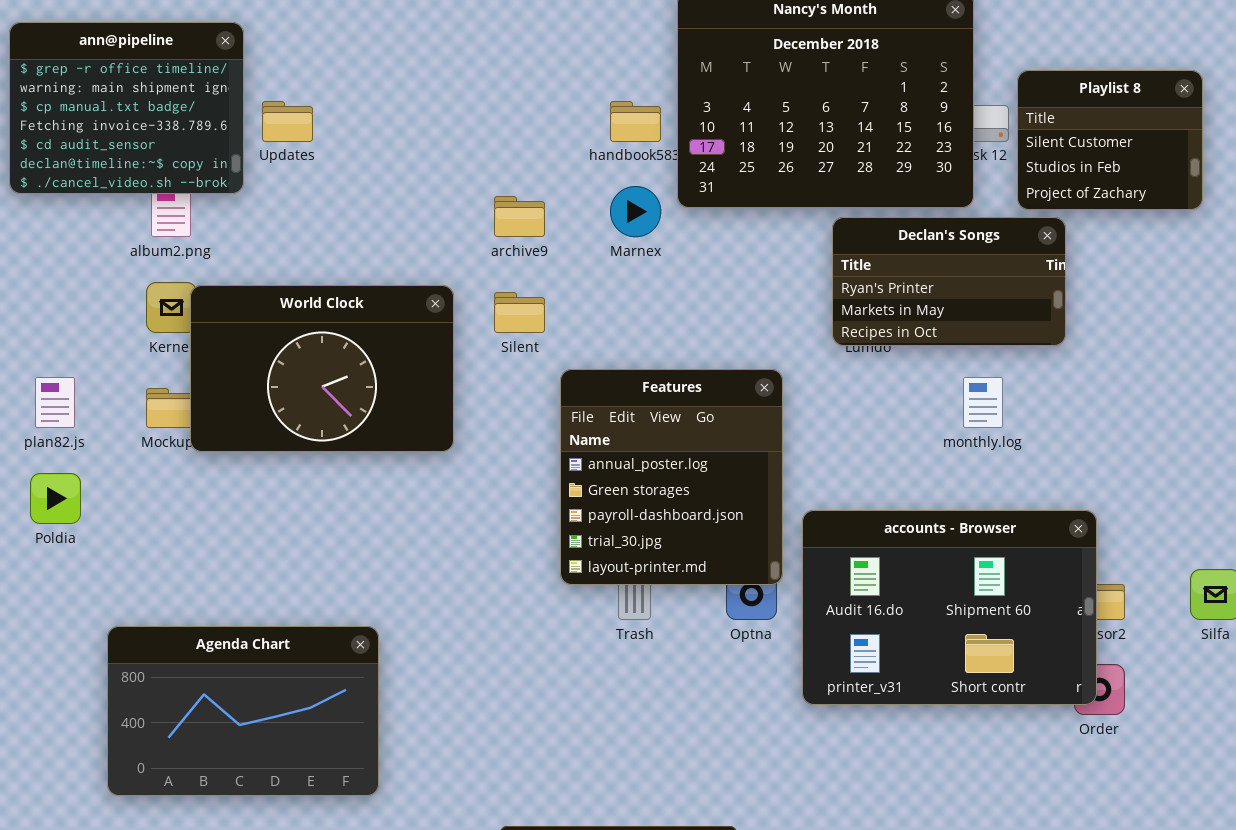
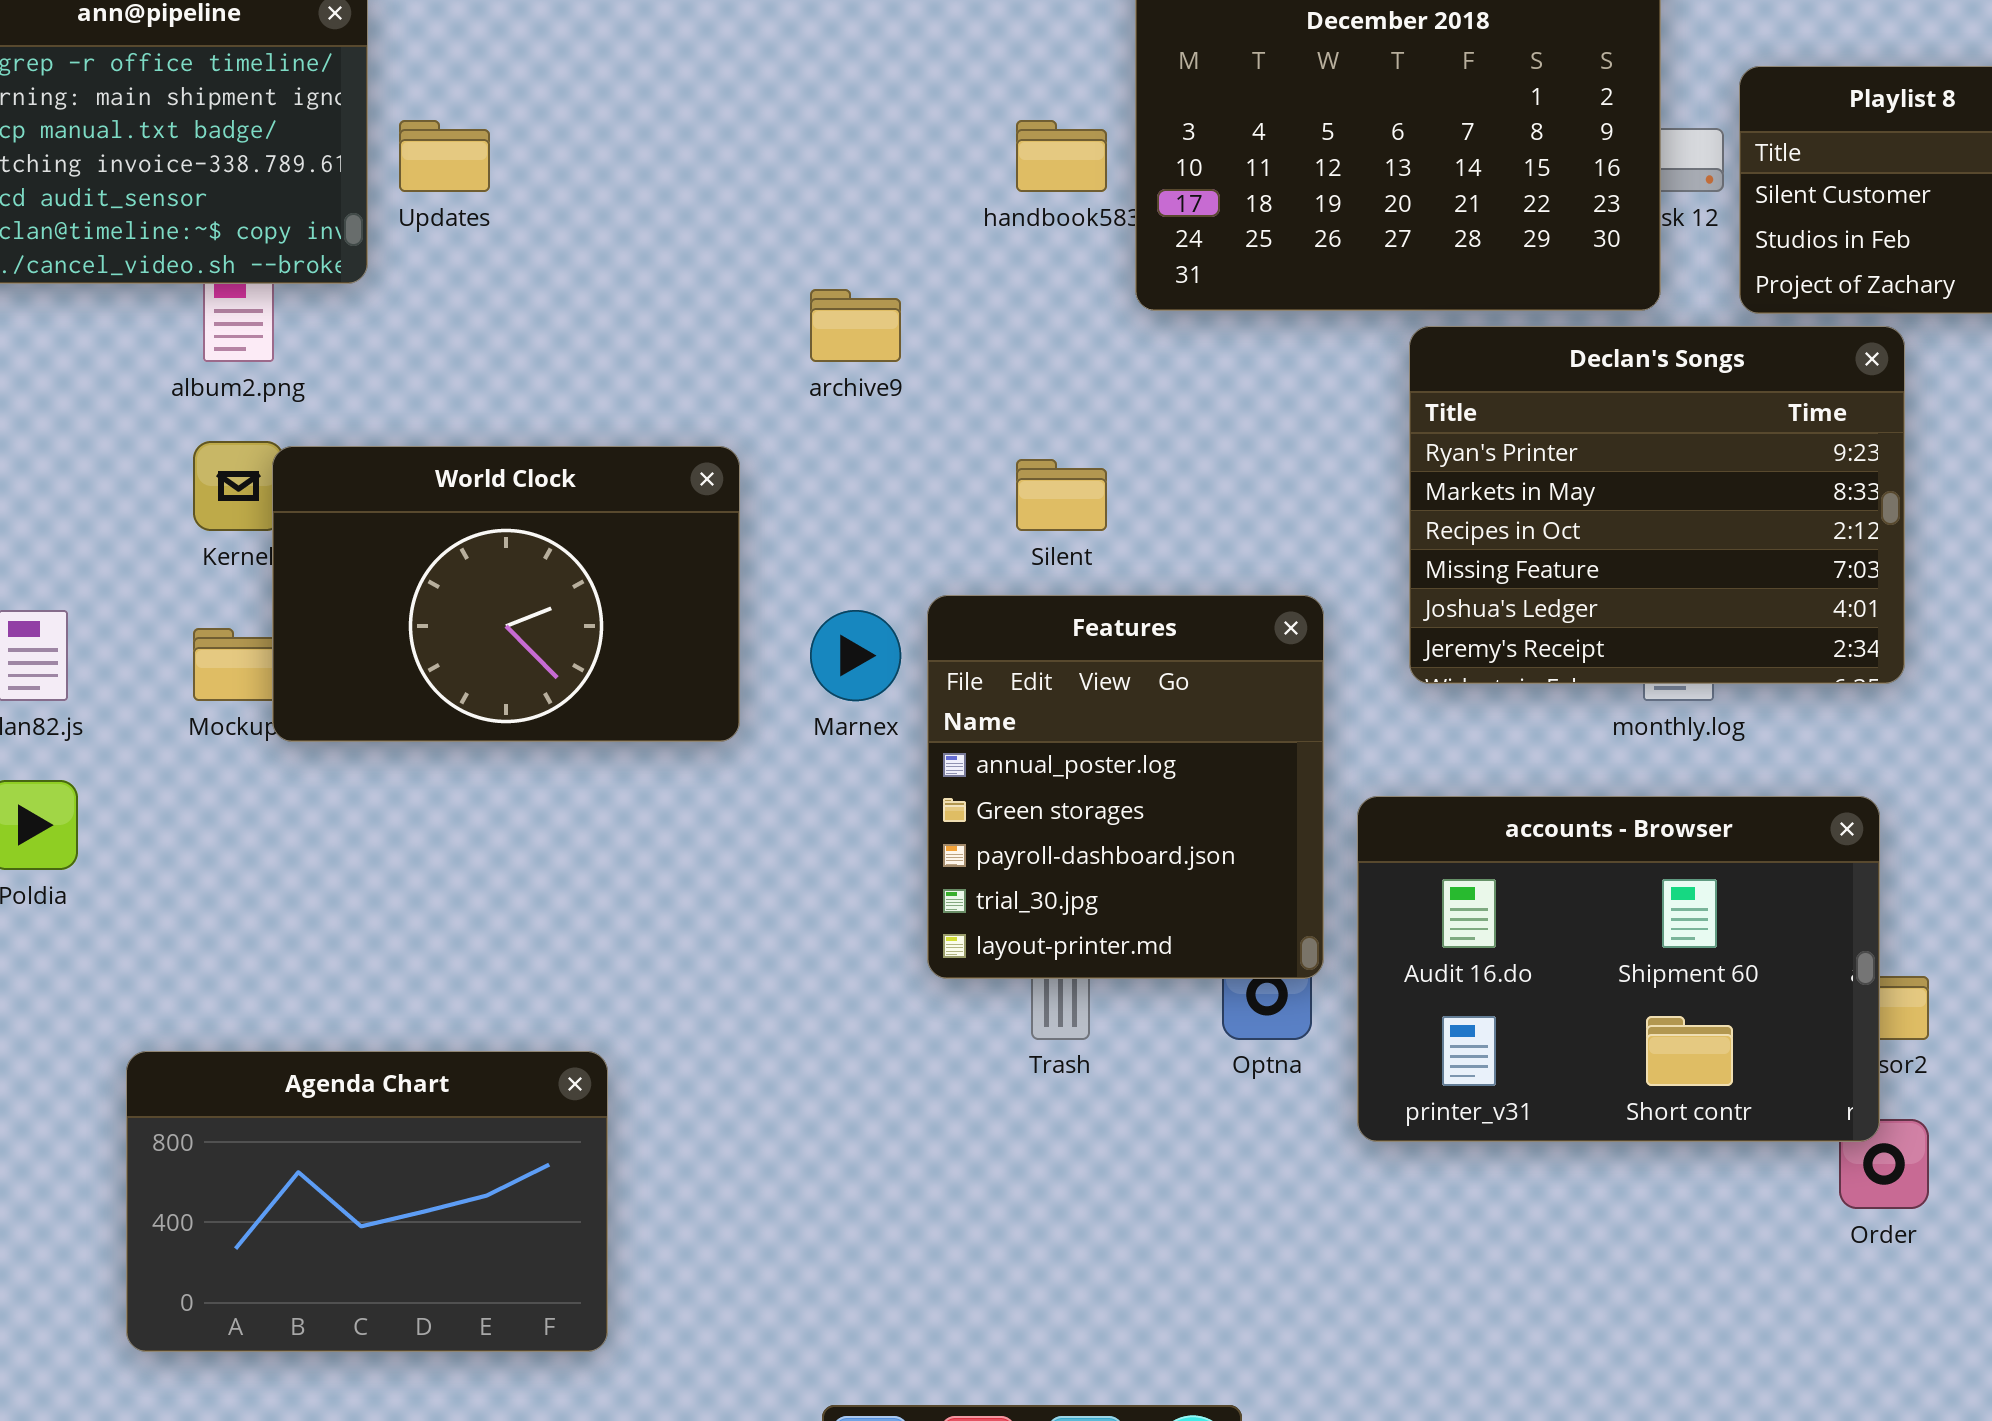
Marnex: [610,186,661,237] -> [810,610,901,701], moved
Declan's Songs: [832,217,1066,346] -> [1409,326,1905,684], resized
Silent: [494,292,545,333] -> [1016,459,1107,531], moved
accounts - Browser: [802,510,1097,705] -> [1357,796,1880,1142], moved

